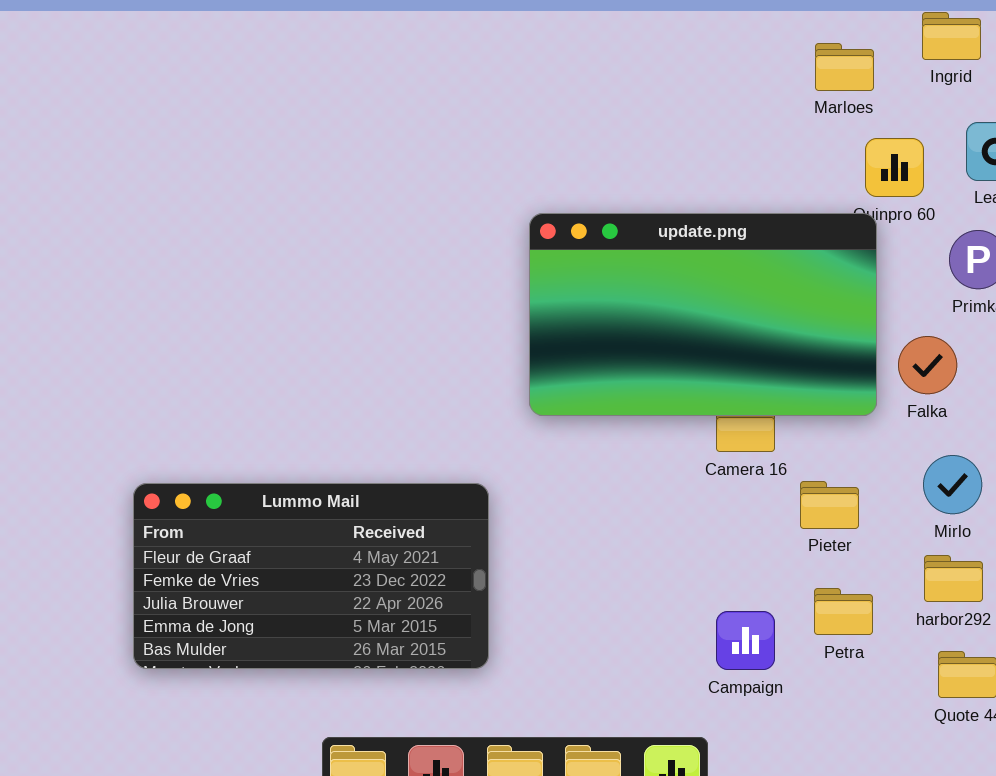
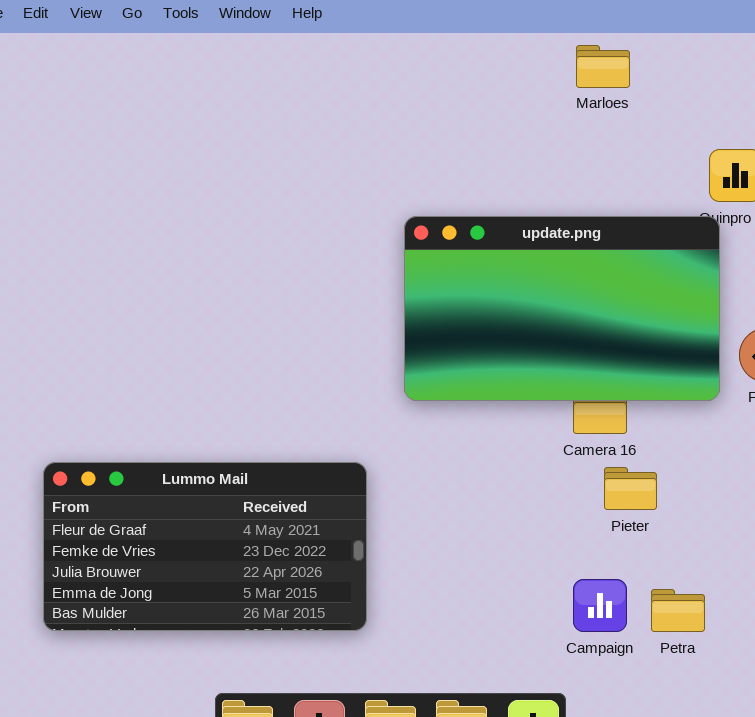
Marloes: [815,43,874,91] -> [576,45,630,88], moved
Pieter: [800,481,859,529] -> [604,467,657,510], moved
Petra: [814,588,873,635] -> [651,589,705,632], moved

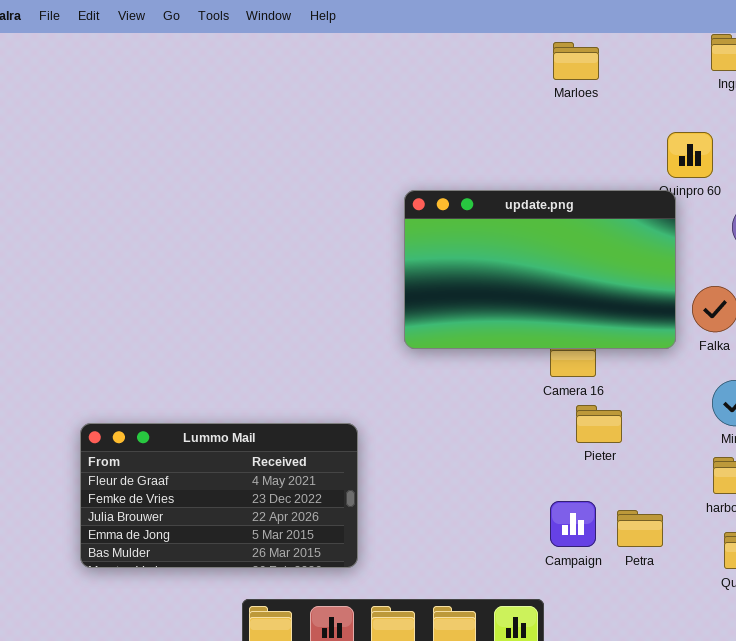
Lummo Mail: [43,462,367,631] -> [80,423,358,568], moved

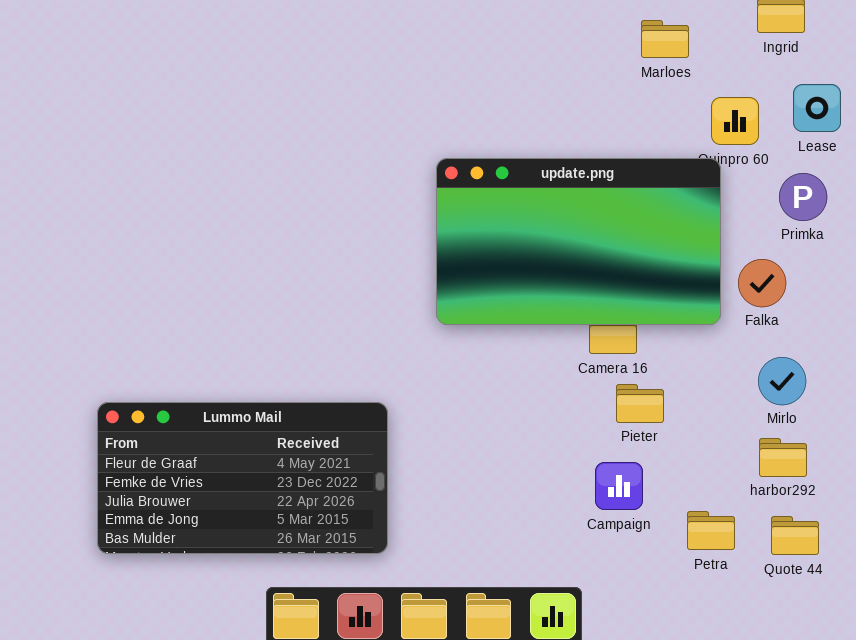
Marloes: [553,42,599,80] -> [641,20,689,58], moved
Campaign: [550,501,596,547] -> [595,462,643,510], moved
Petra: [617,510,663,547] -> [687,511,735,550], moved

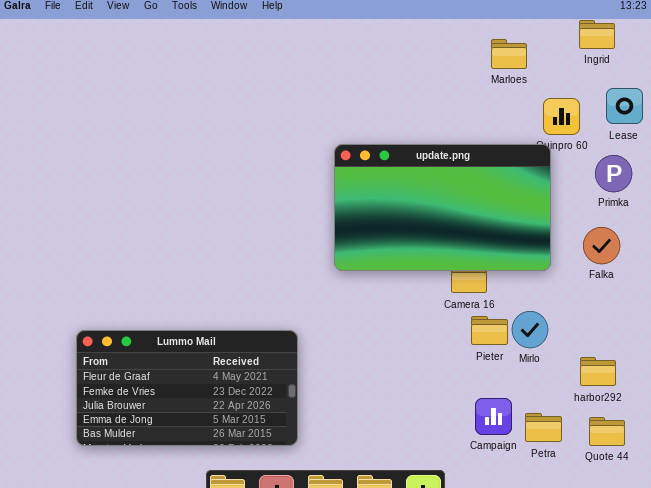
Falka: [738,259,786,307] -> [583,227,620,264], moved
Mirlo: [758,357,806,405] -> [512,311,548,348], moved
Campaign: [595,462,643,510] -> [475,398,512,435], moved

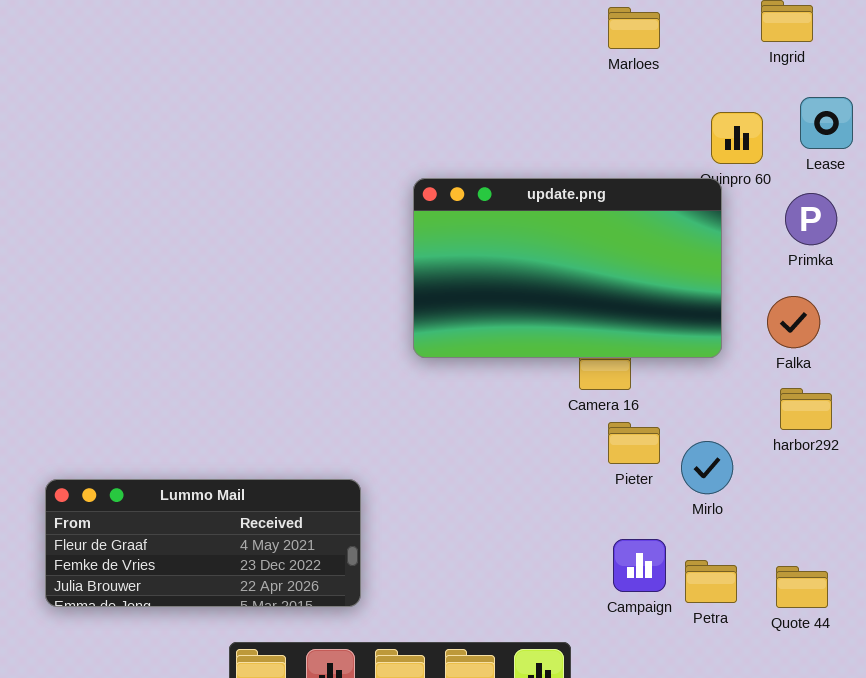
Marloes: [491,39,527,69] -> [608,7,660,49], moved
Mirlo: [512,311,548,348] -> [681,441,733,494], moved
Lummo Mail: [76,330,298,446] -> [45,479,361,607], resized
harbor292: [580,357,616,386] -> [780,388,832,430], moved

